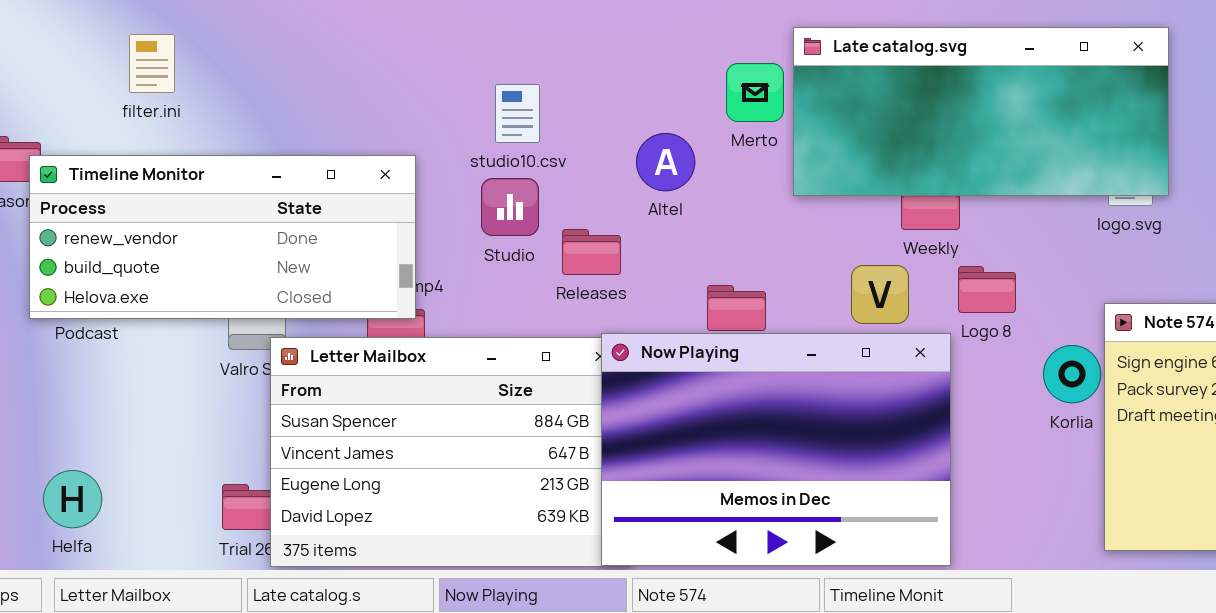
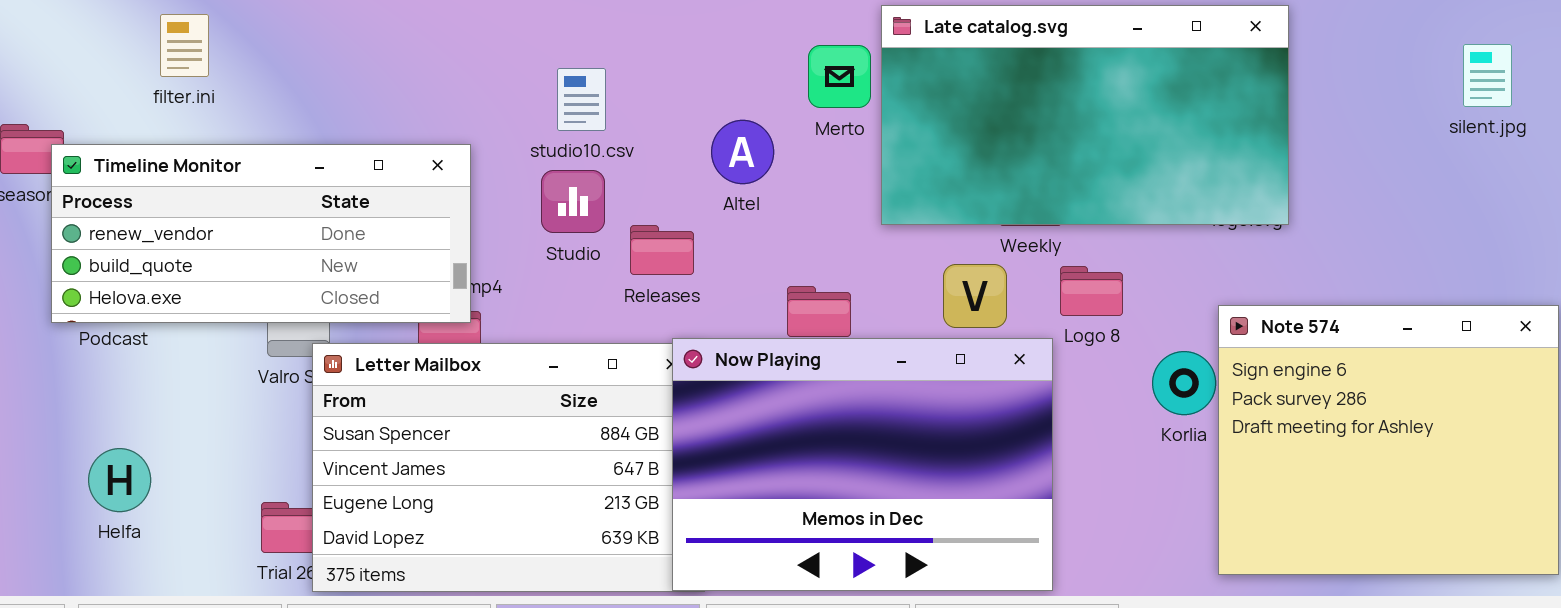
Late catalog.svg: [793,27,1169,196] -> [881,5,1289,225], resized
Helfa: [43,470,102,528] -> [88,448,151,512], moved

